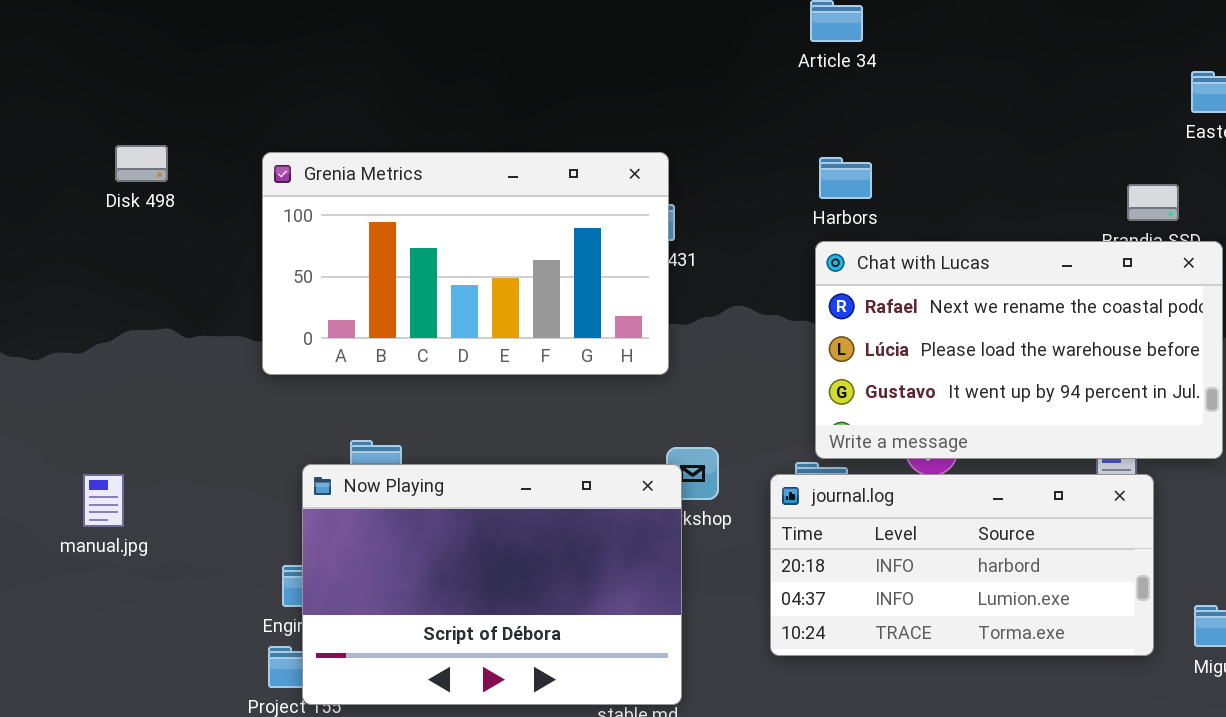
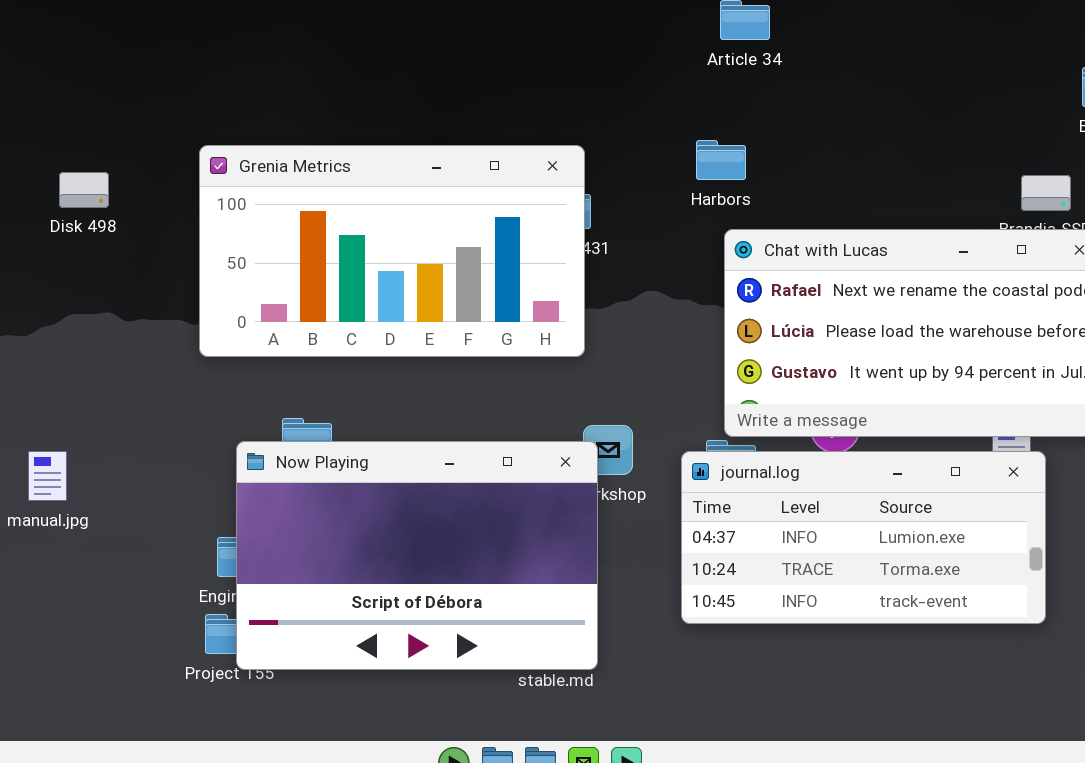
Disk 498: [115,145,168,182] -> [59,172,109,208], moved
Harbors: [819,157,872,199] -> [696,140,746,180], moved
journal.log: [770,474,1154,656] -> [681,451,1046,624], scrolled down 1 row

